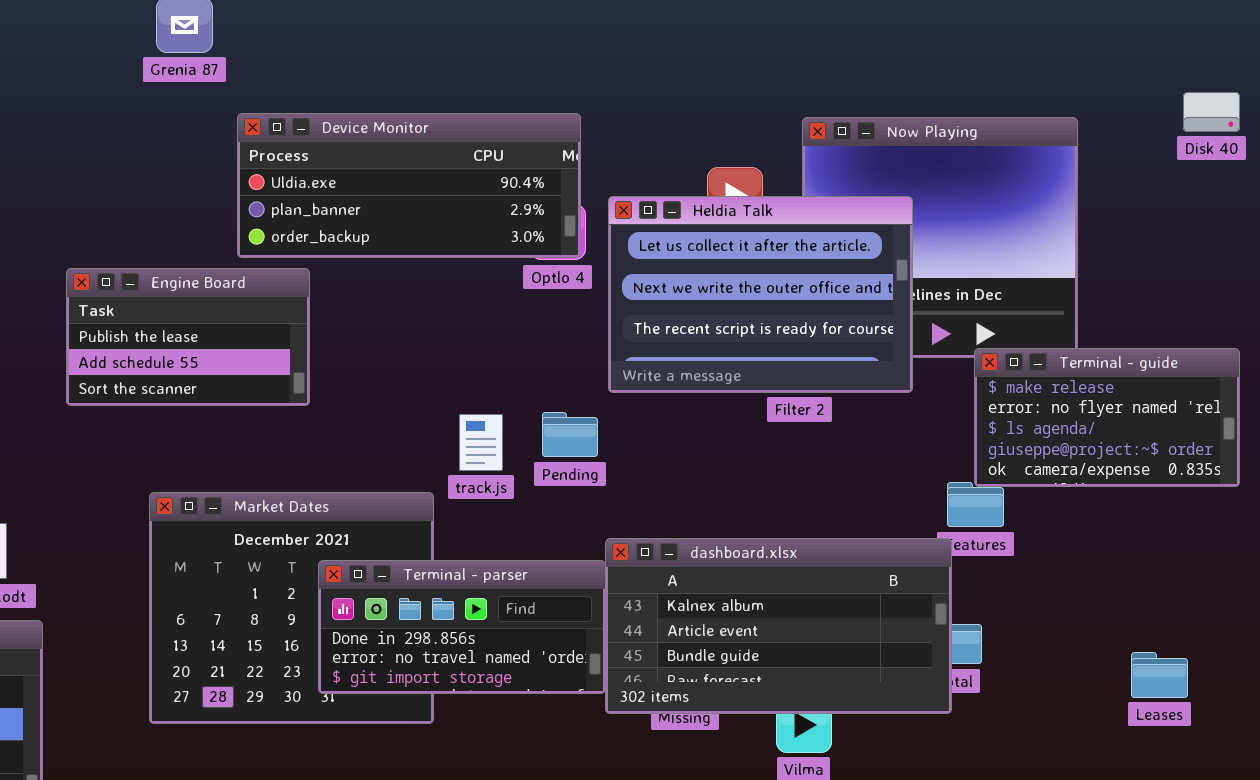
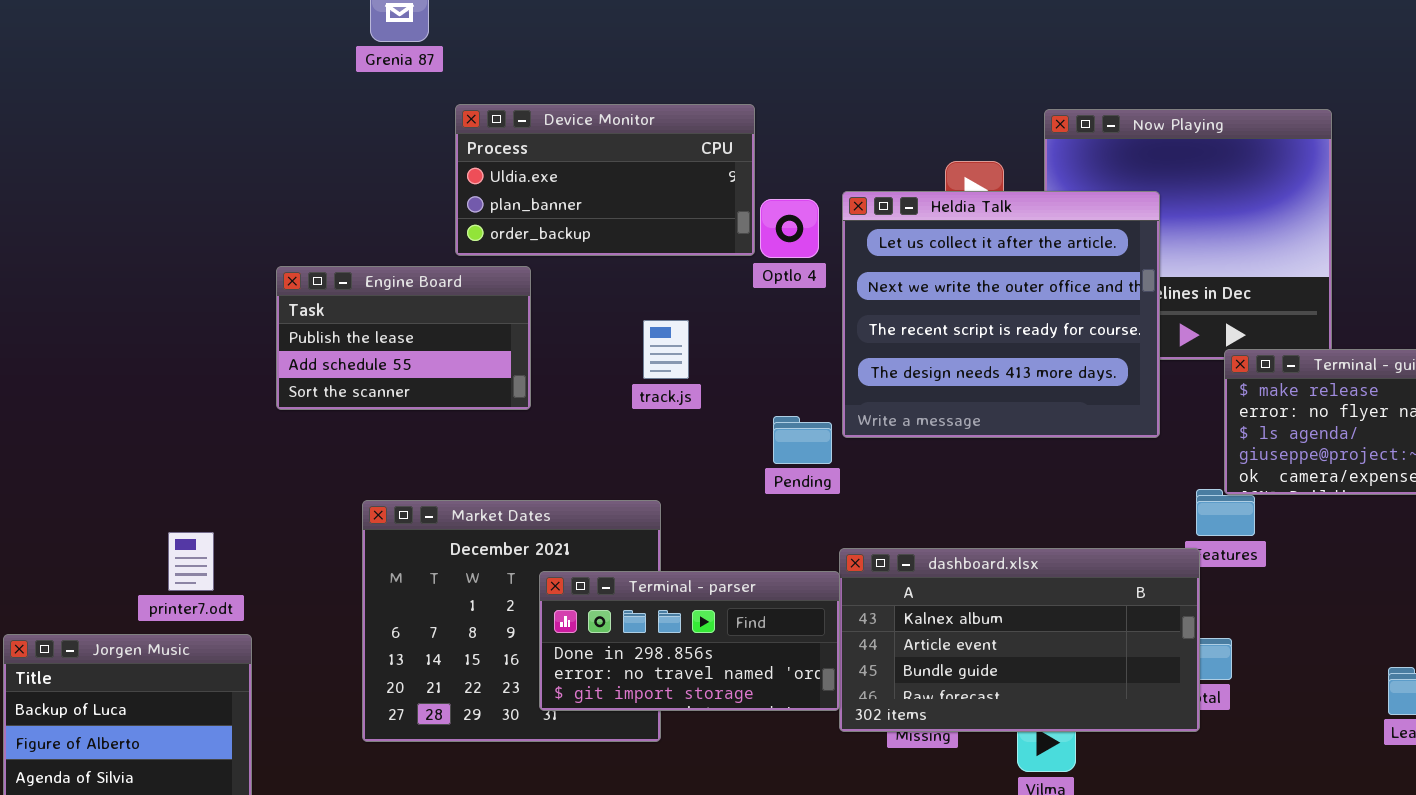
Device Monitor: [237,113,581,258] -> [455,104,755,256], resized
Heldia Talk: [608,196,913,393] -> [842,191,1160,438], resized
track.js: [459,414,503,471] -> [643,320,689,379], moved

